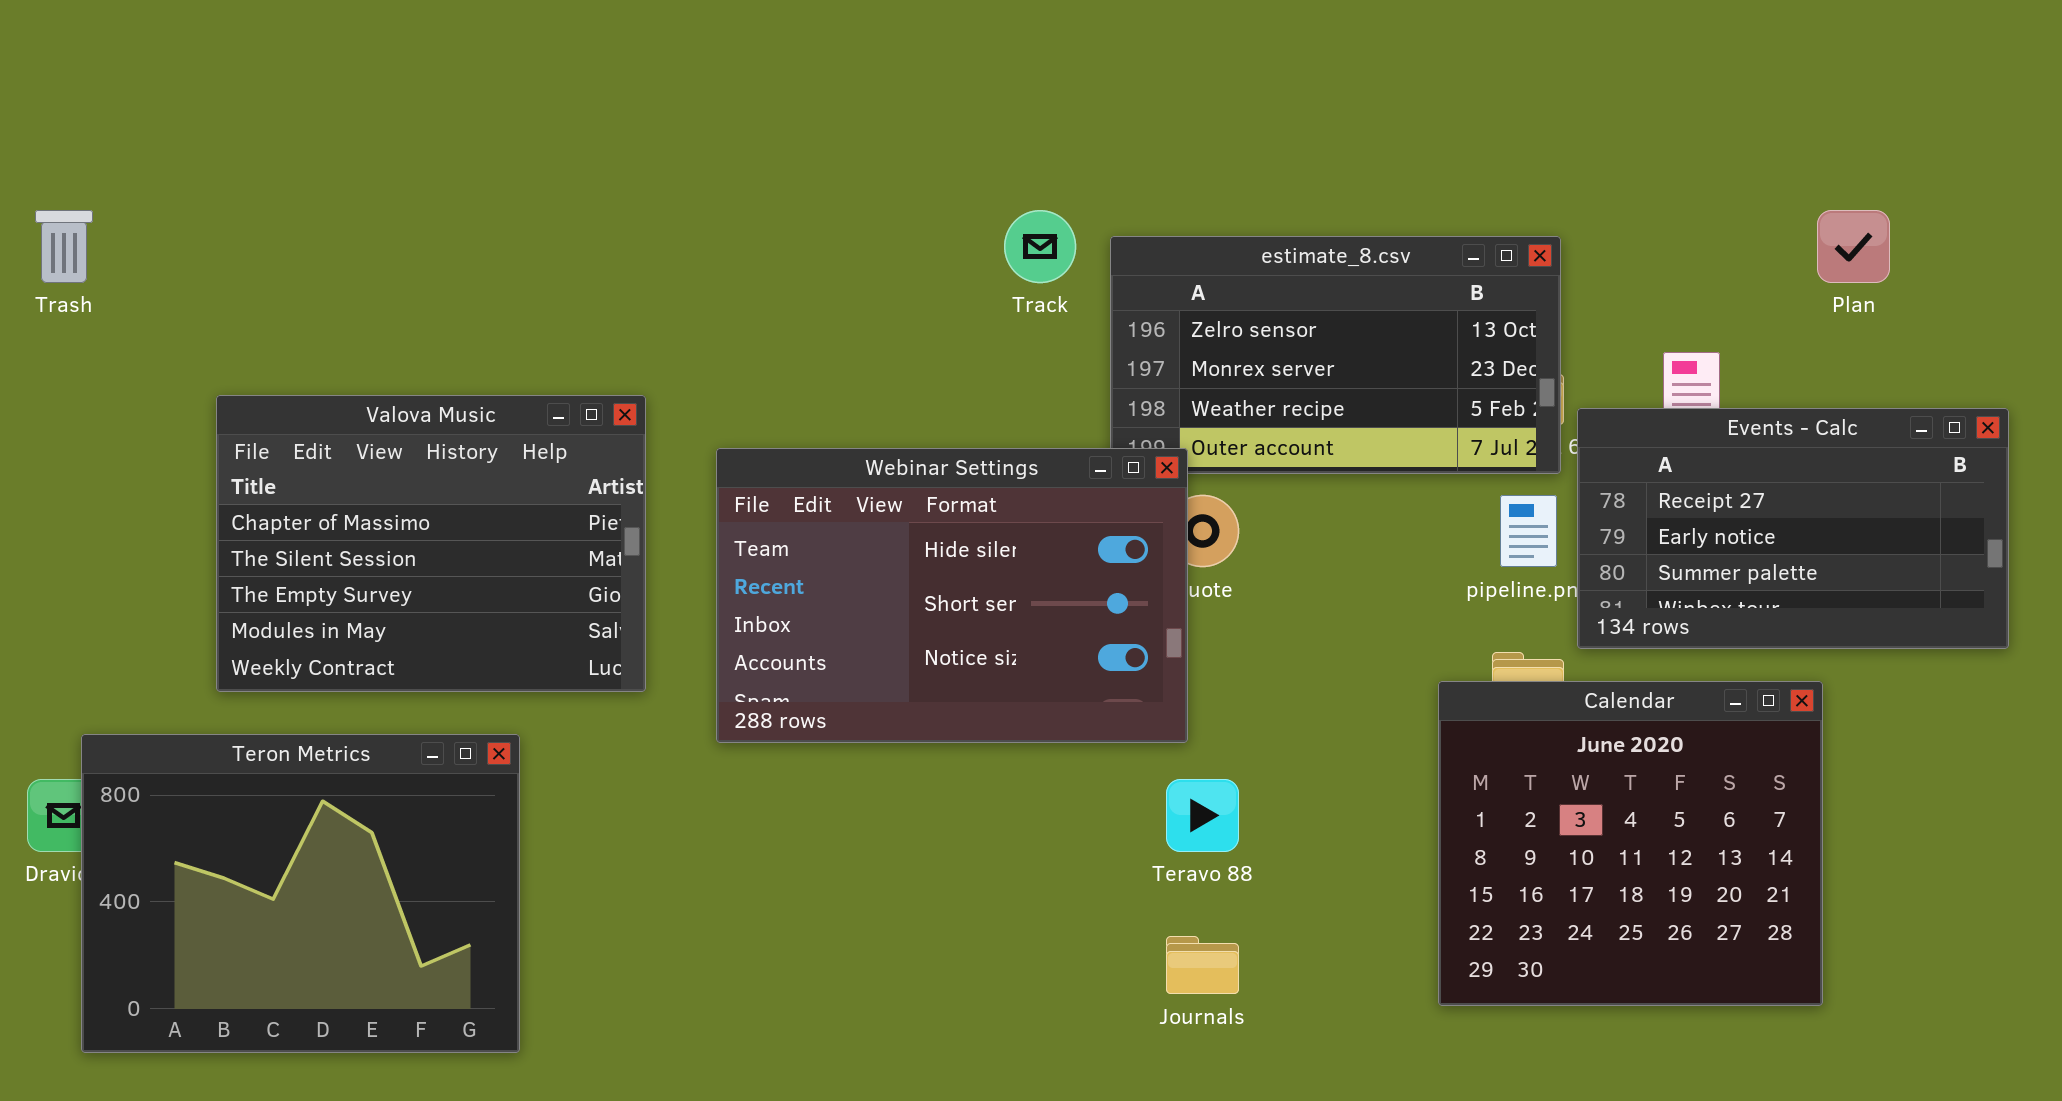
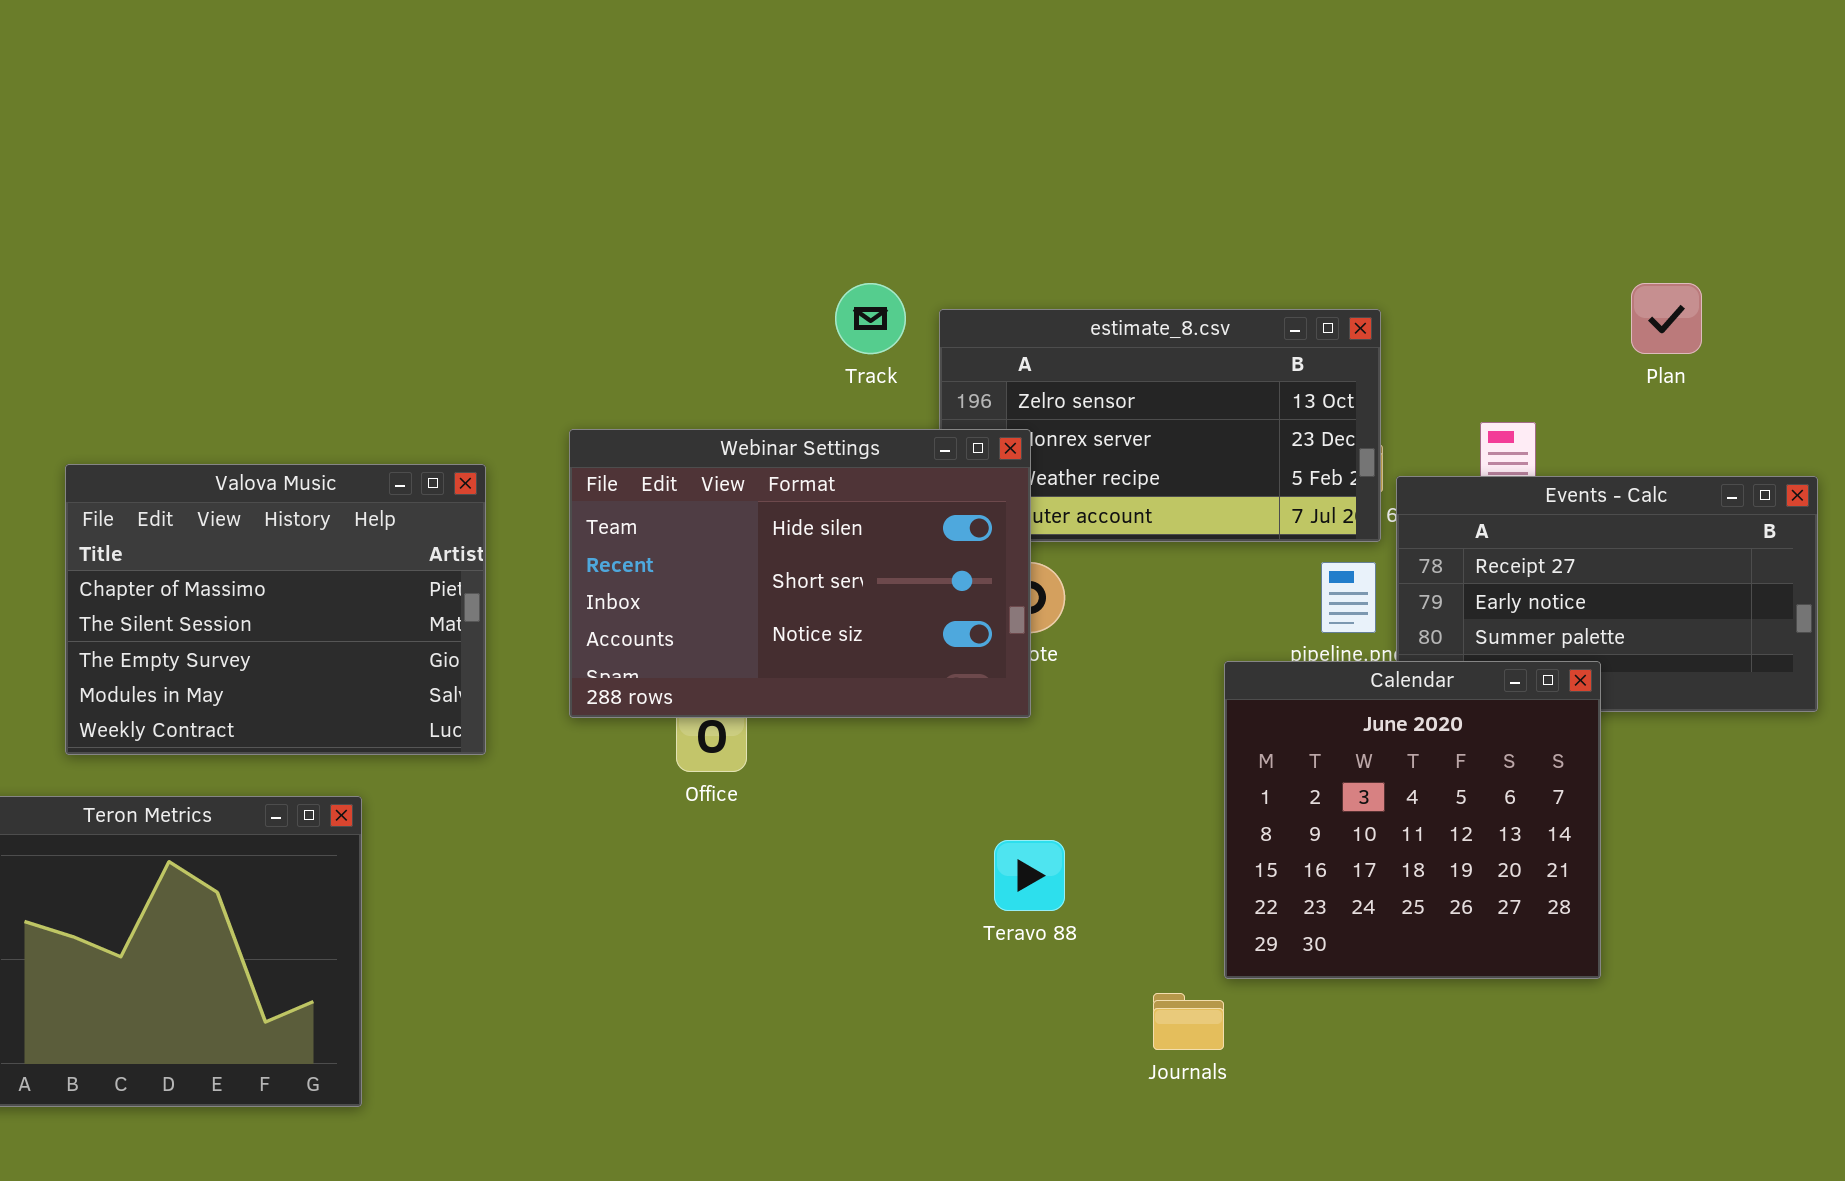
Webinar Settings: [716,448,1188,743] -> [569,429,1031,718], moved
Calendar: [1438,681,1823,1006] -> [1224,661,1601,979], moved
Journals: [1166,936,1239,994] -> [1153,993,1224,1050], moved

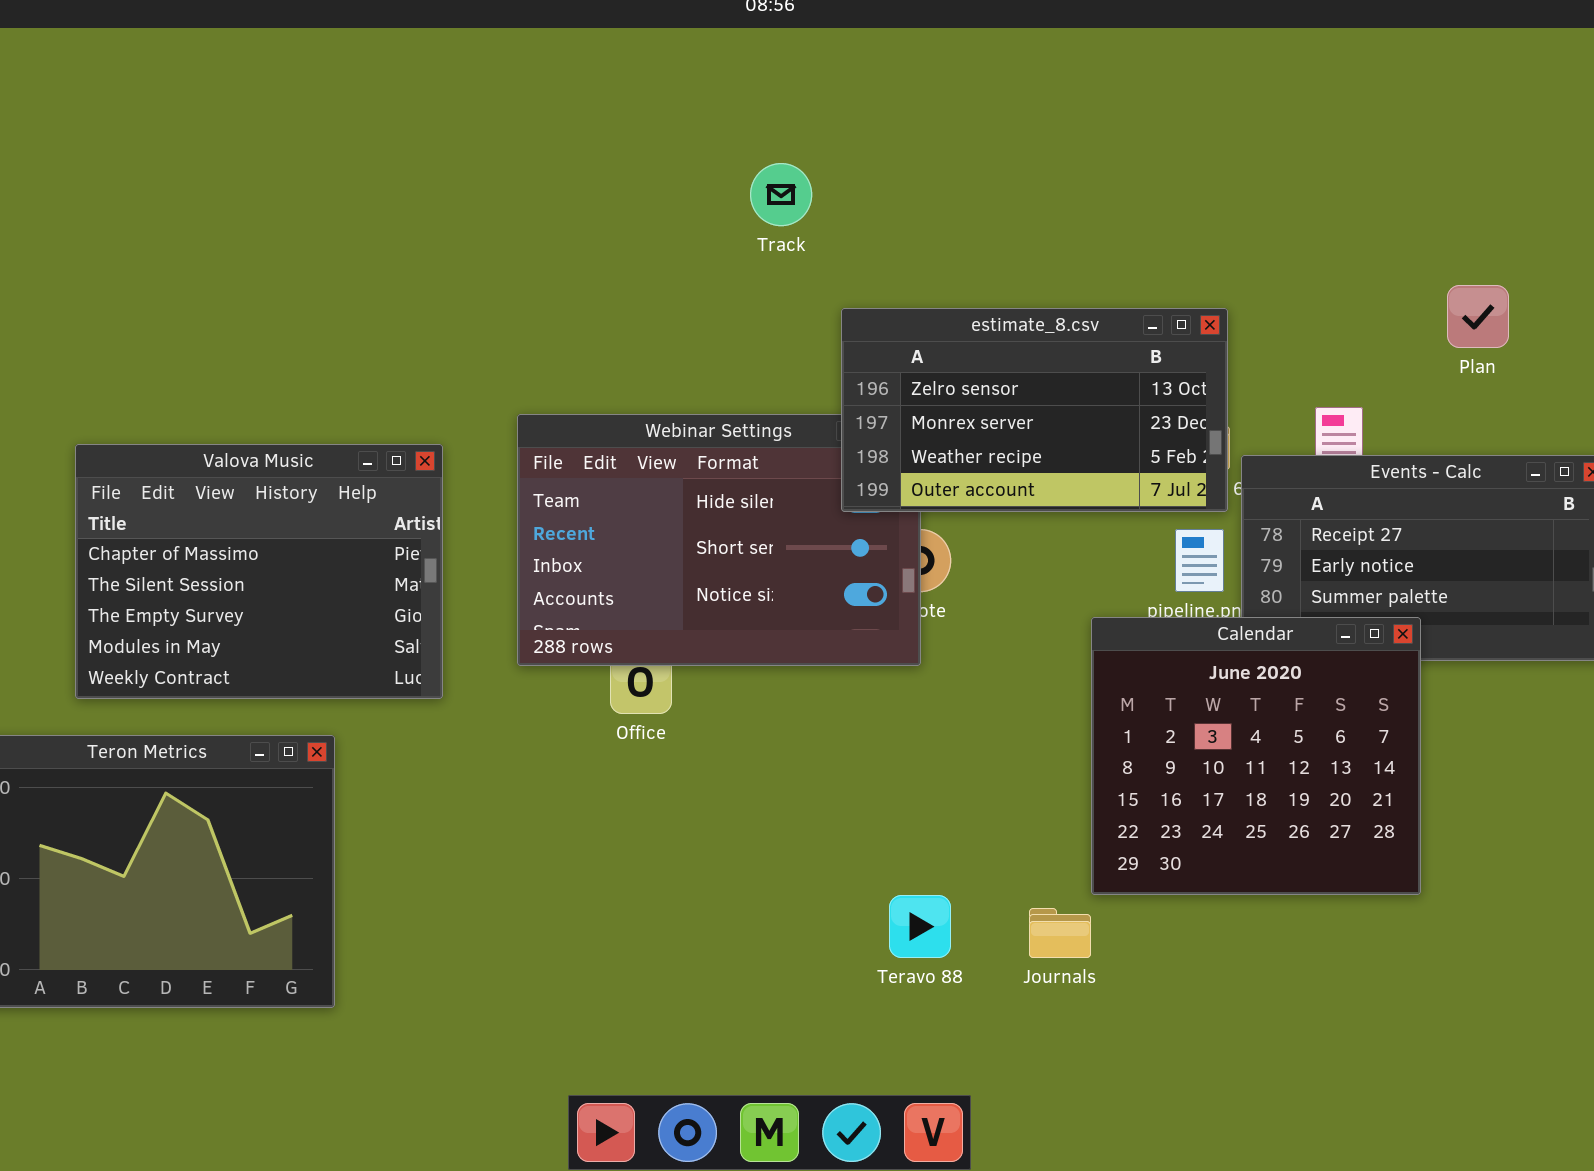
Track: [835,283,906,354] -> [750,163,812,226], moved
estimate_8.csv: [939,309,1381,542] -> [841,308,1228,512], raised
Teravo 88: [994,840,1065,911] -> [889,895,951,958], moved

